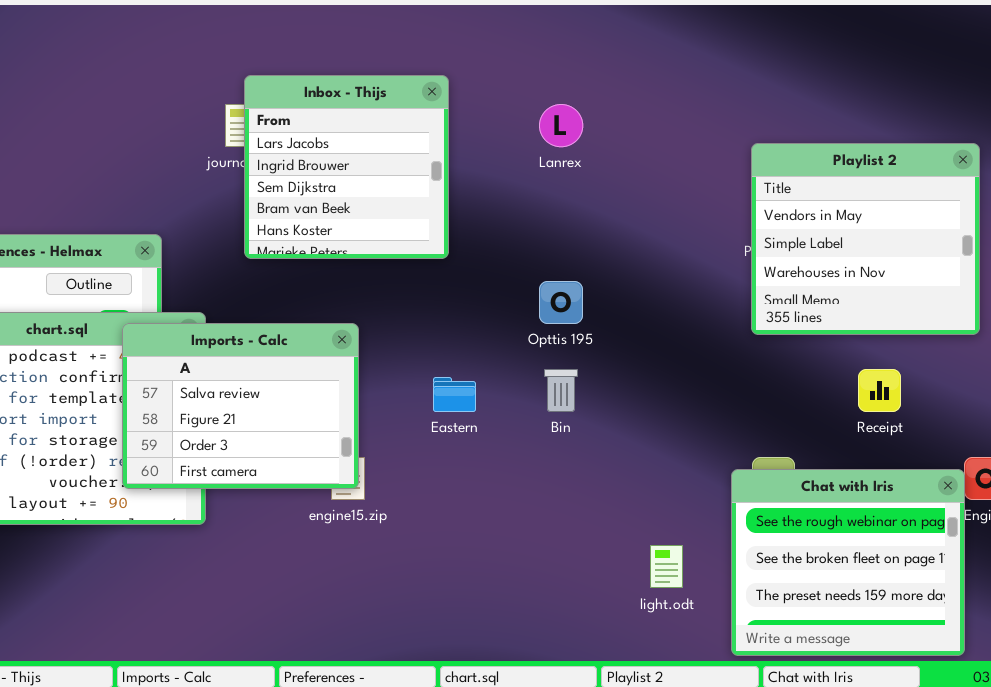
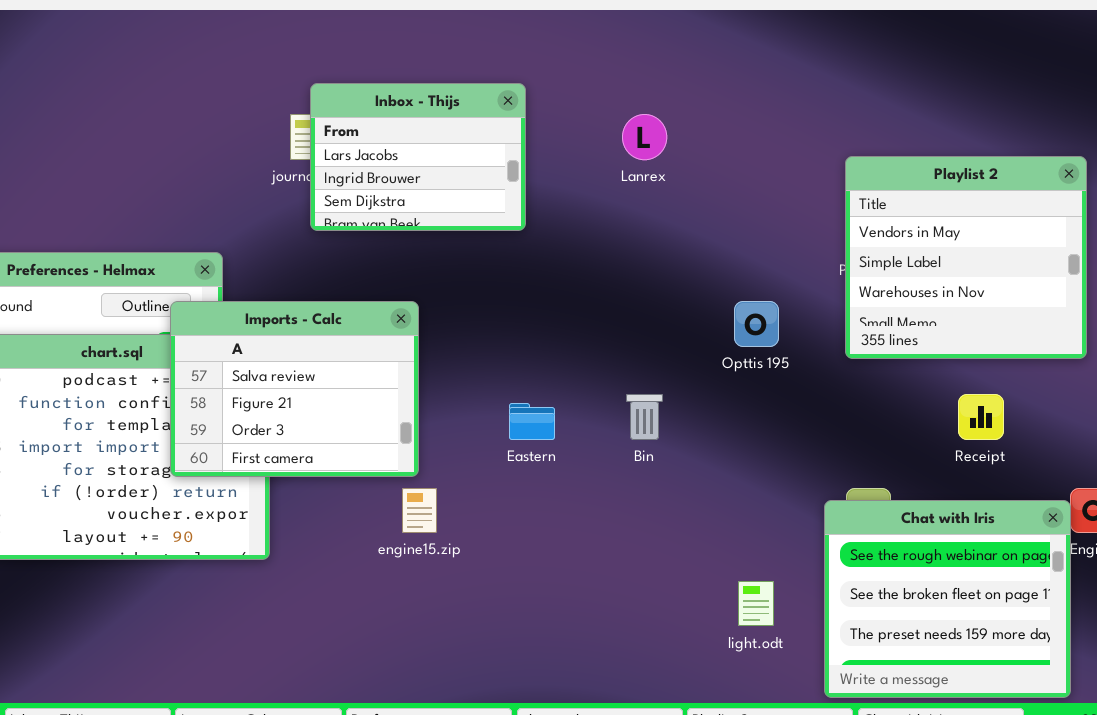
Inbox - Thijs: [244,75,449,259] -> [310,83,526,231], resized
Opttis 195: [539,281,583,324] -> [734,301,779,347], moved
Imports - Calc: [122,323,359,489] -> [170,301,419,477], moved

